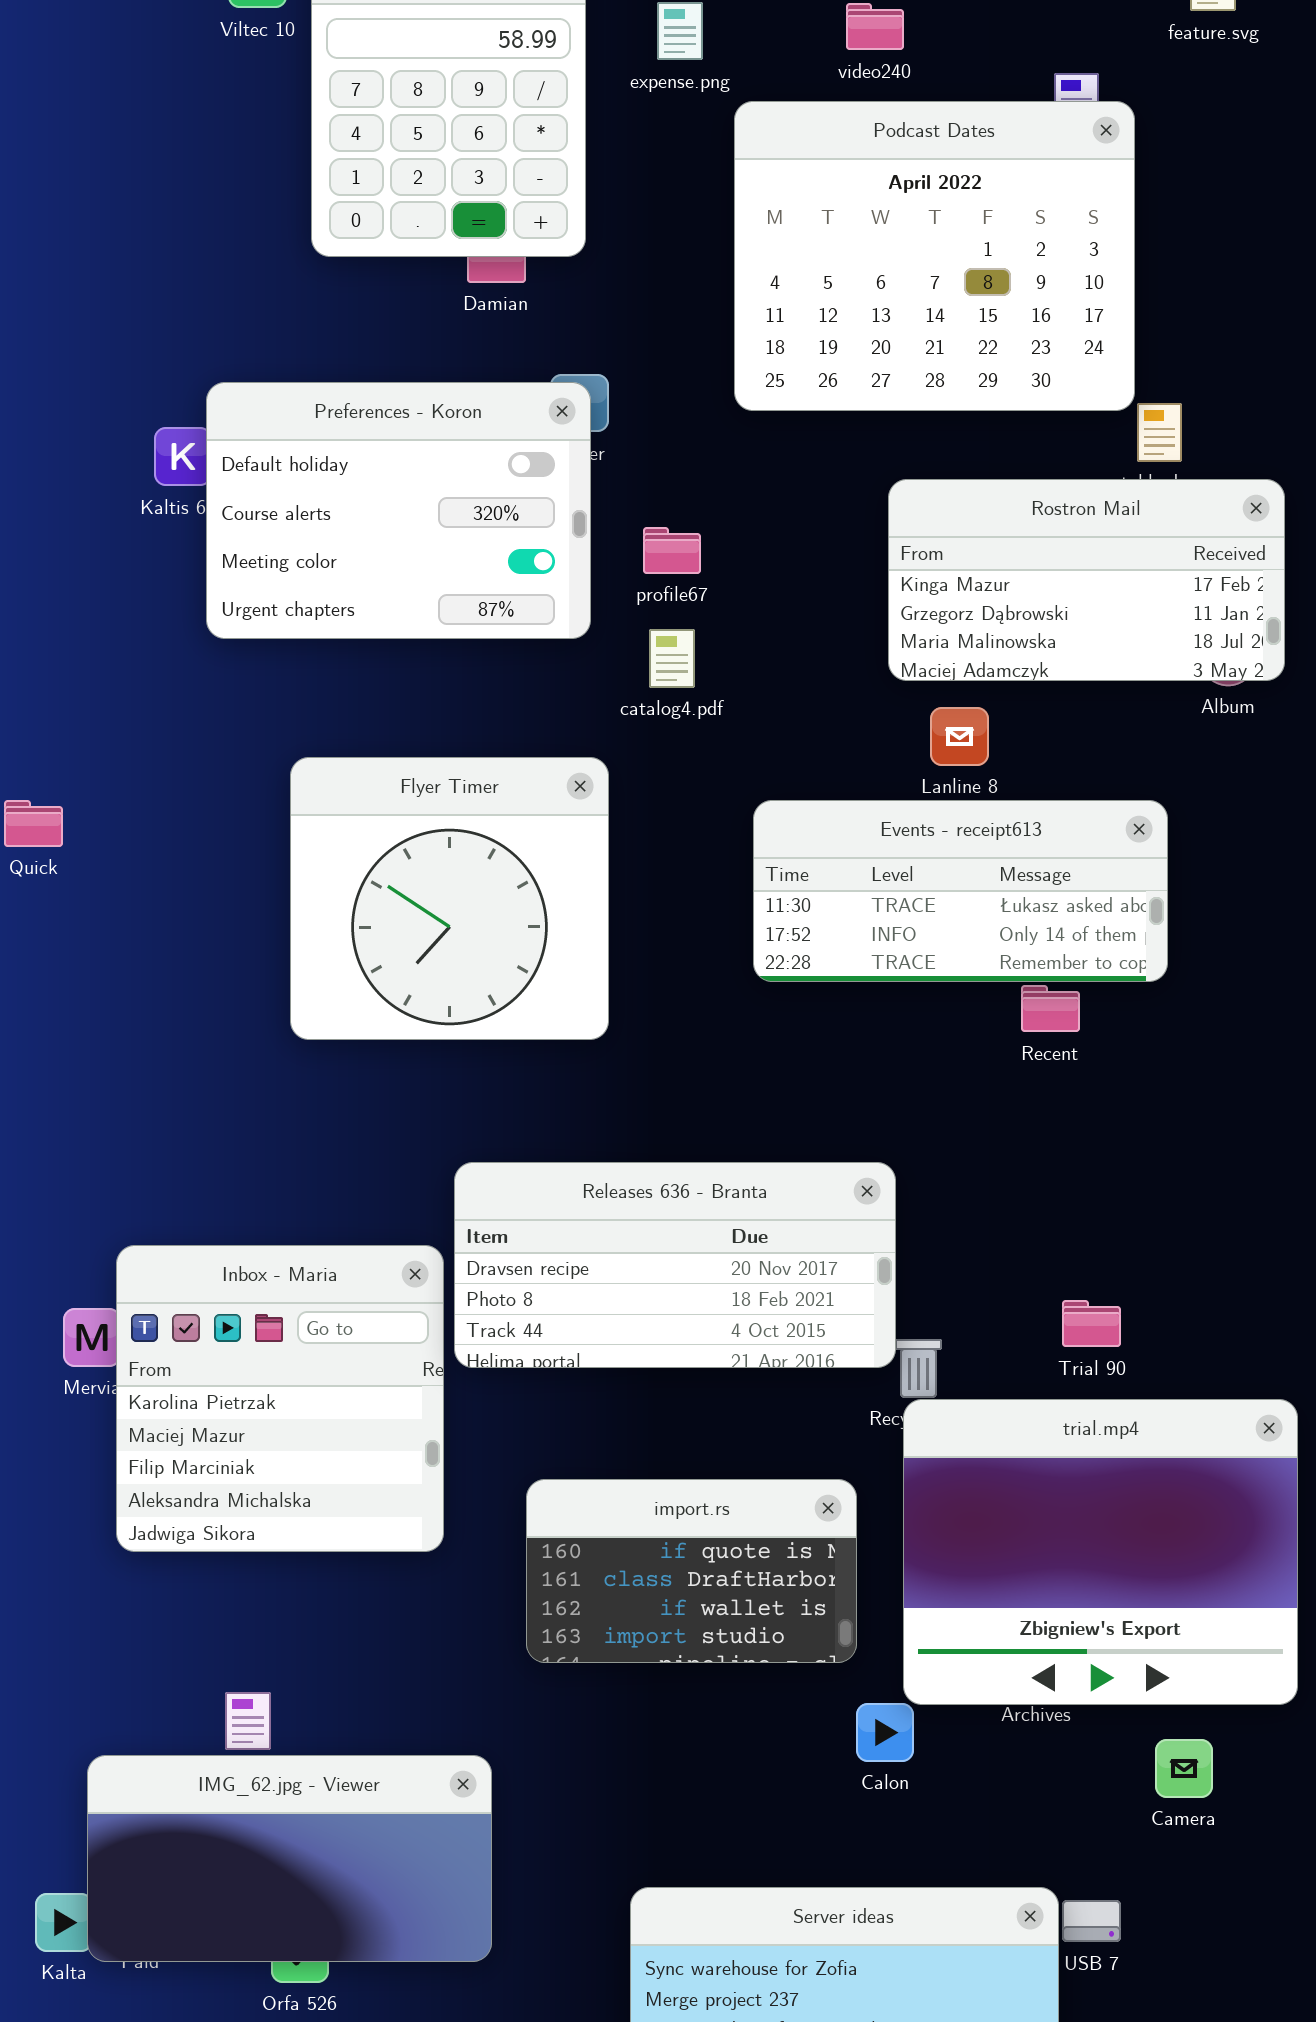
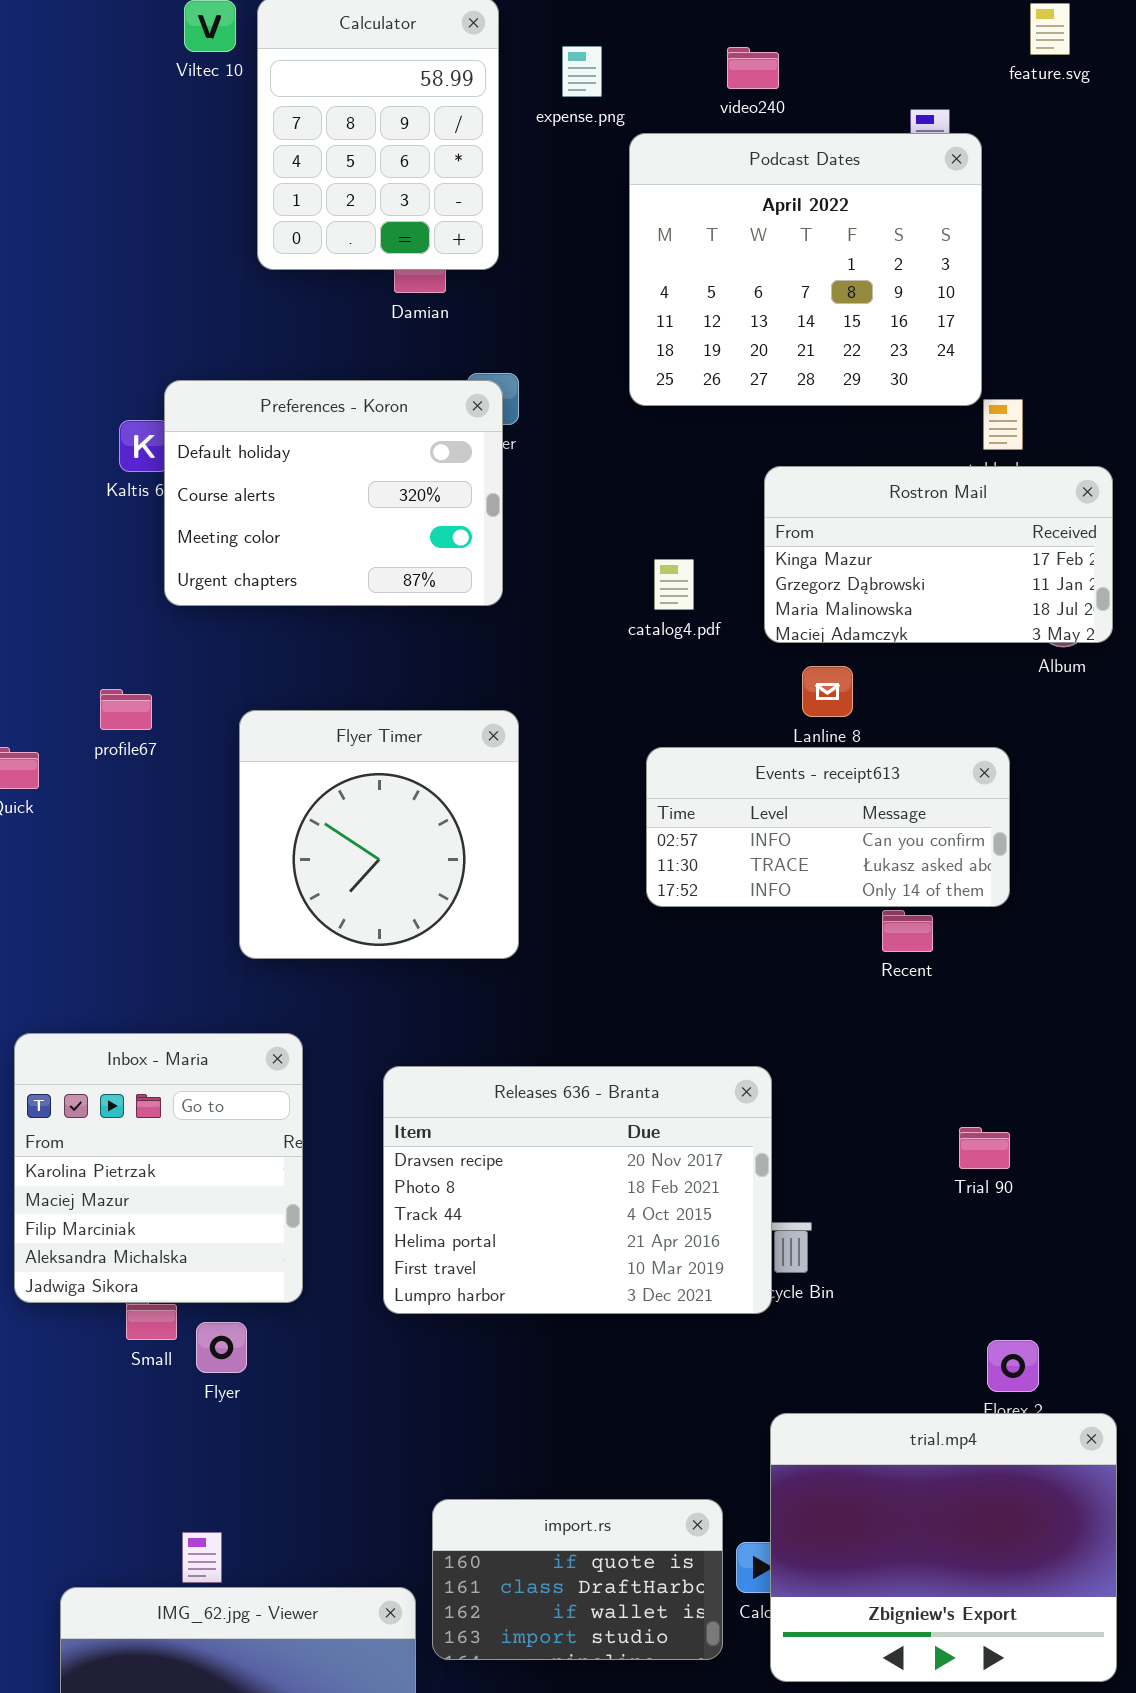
profile67: [643,527,701,574] -> [100,689,152,730], moved
catalog4.pdf: [649,629,695,688] -> [654,559,694,610], moved
Events - receipt613: [753,800,1168,982] -> [646,747,1010,907], scrolled up 1 row
Releases 636 - Branta: [454,1162,896,1368] -> [383,1066,772,1314], resized
Inbox - Maria: [116,1245,444,1552] -> [14,1033,303,1303], moved
Trial 90: [1062,1300,1121,1347] -> [959,1127,1010,1169], moved
trial.mp4: [903,1399,1298,1705] -> [770,1413,1117,1682], moved
import.rs: [526,1479,857,1663] -> [432,1499,723,1660], moved

